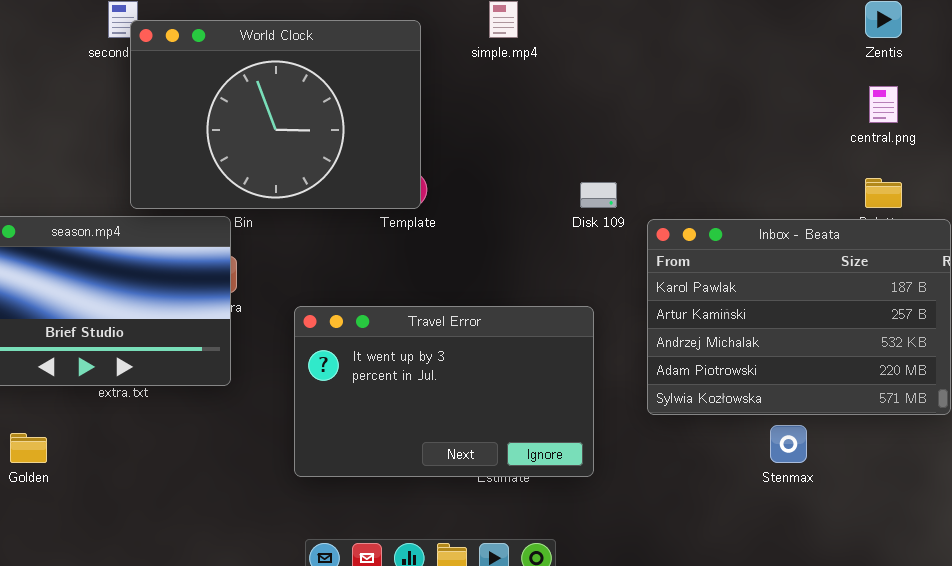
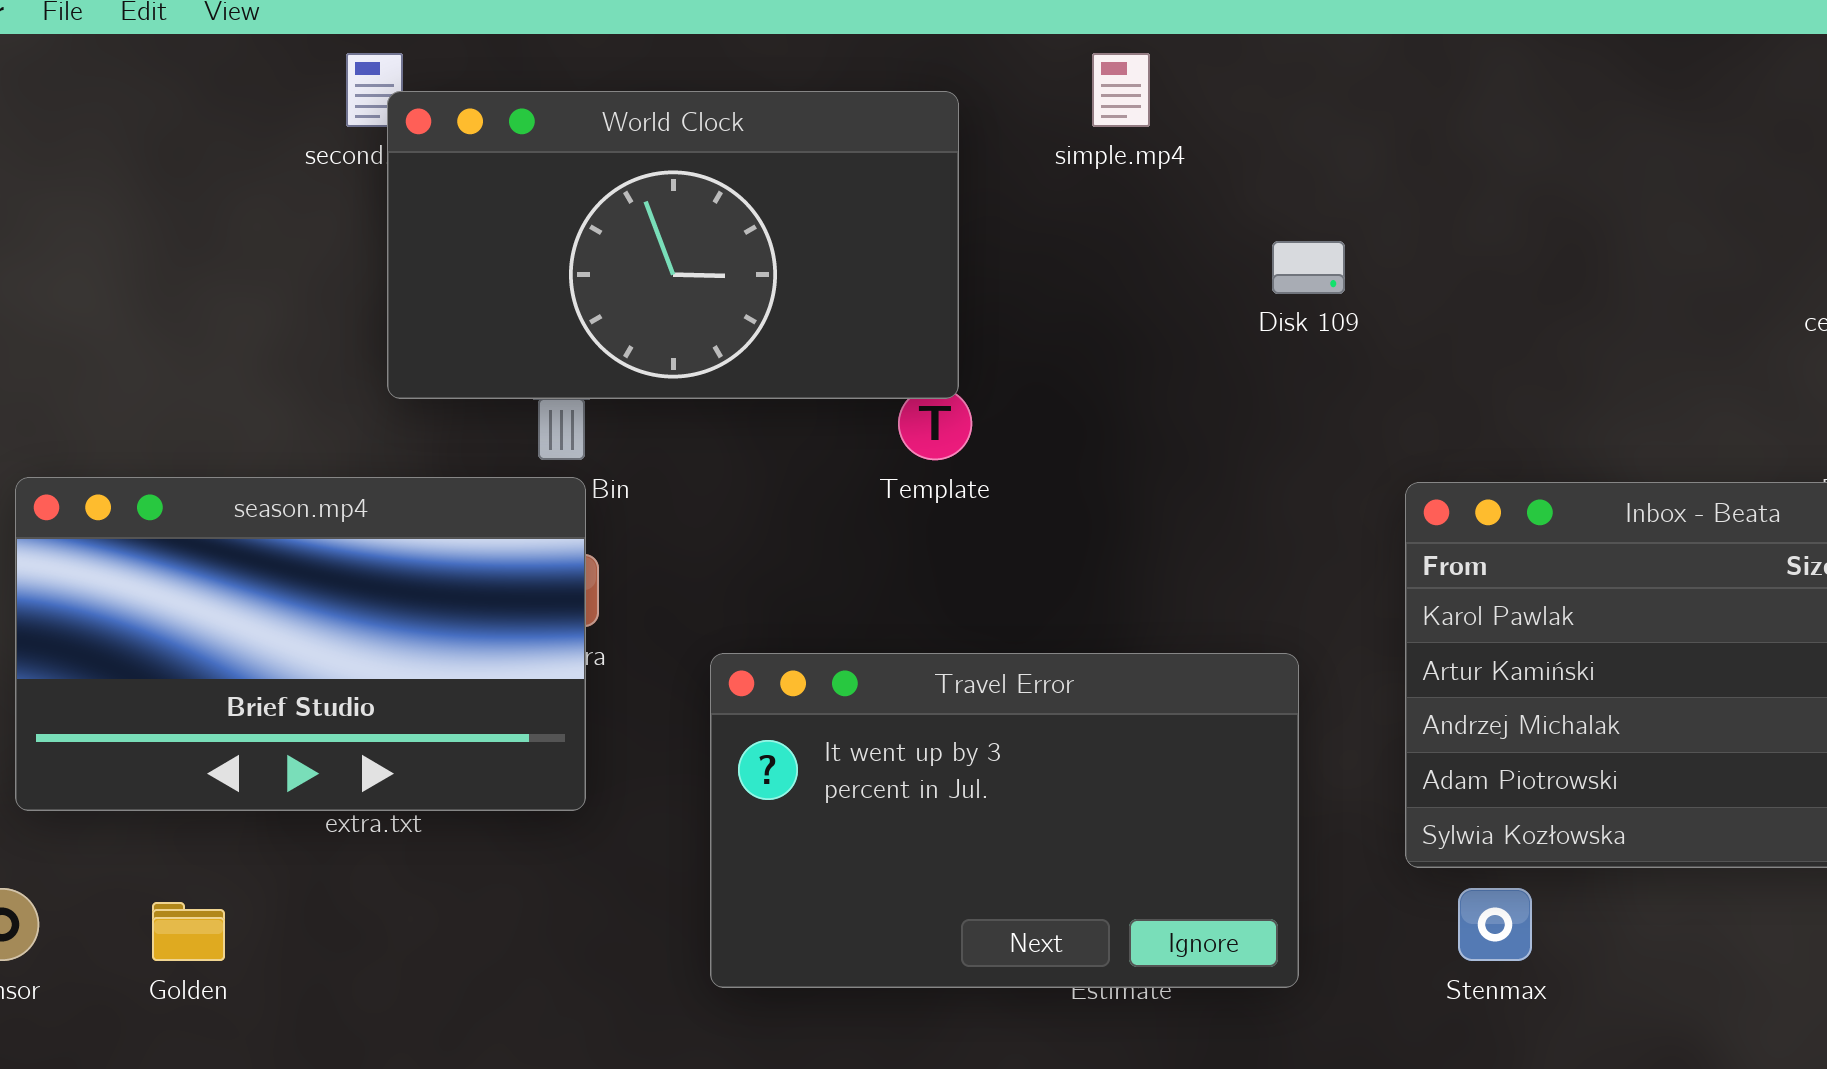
World Clock: [130,20,421,209] -> [387,91,959,399], resized
Disk 109: [580,182,617,208] -> [1272,241,1345,294], moved
Stenmax: [770,425,807,463] -> [1458,888,1532,961], moved

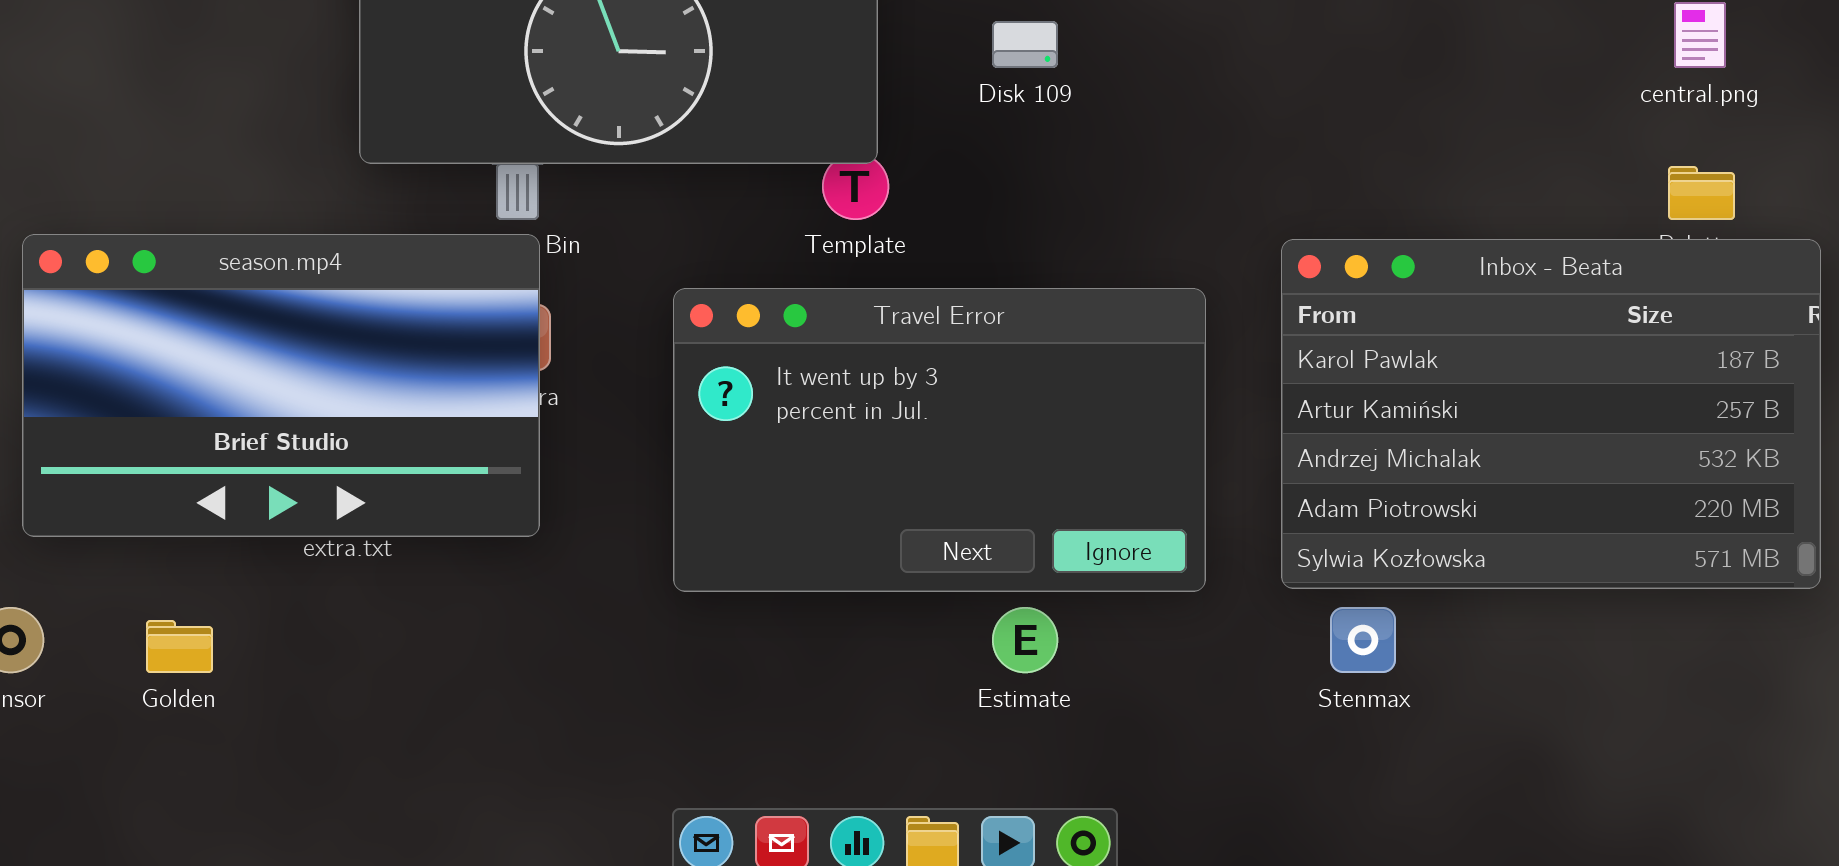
Disk 109: [1272,241,1345,294] -> [992,21,1058,68], moved
Travel Error: [710,653,1299,988] -> [673,288,1206,592], moved

